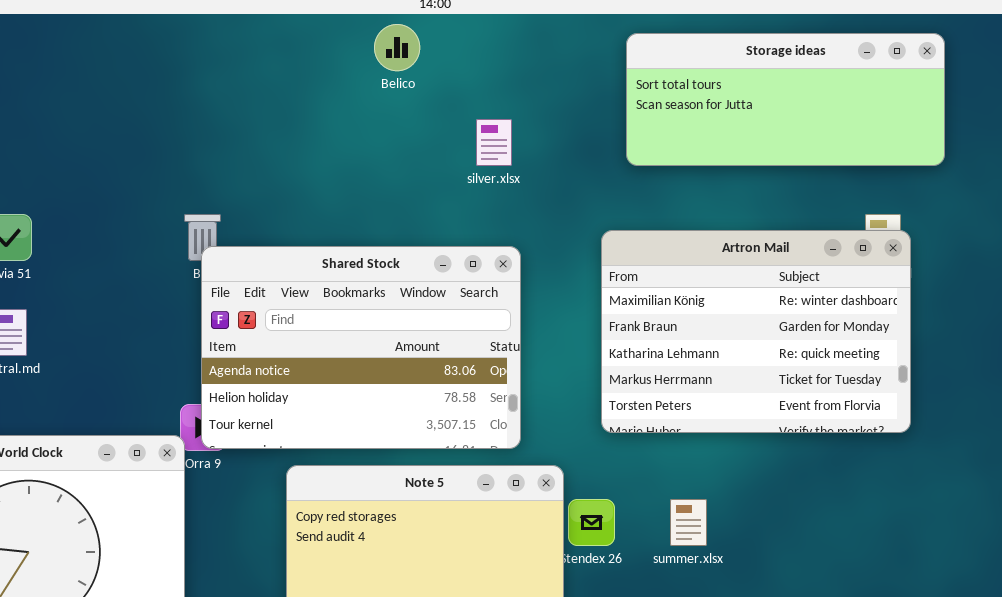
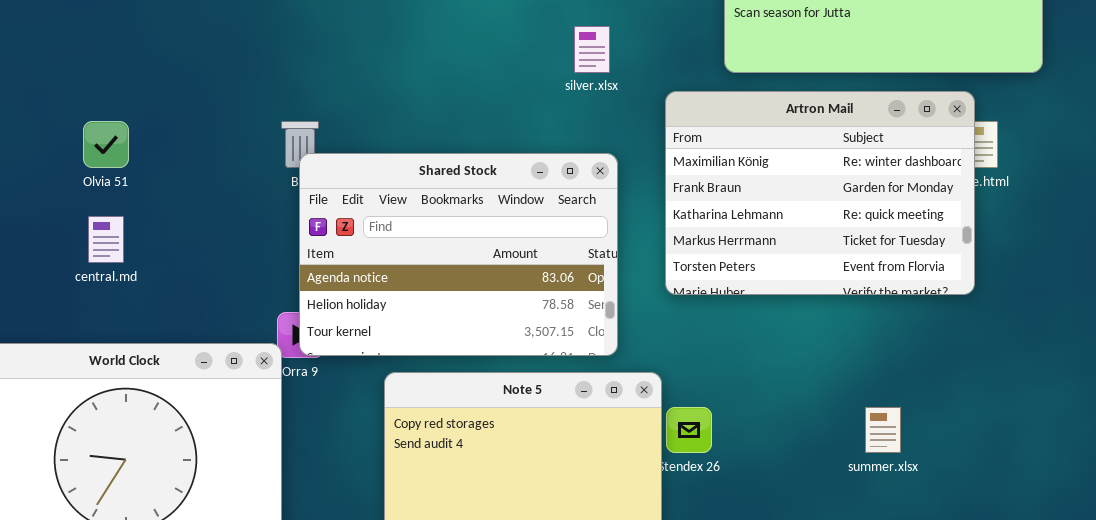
Artron Mail: [601,230,911,433] -> [665,91,975,295], moved
summer.xlsx: [670,499,707,546] -> [865,407,901,453], moved

